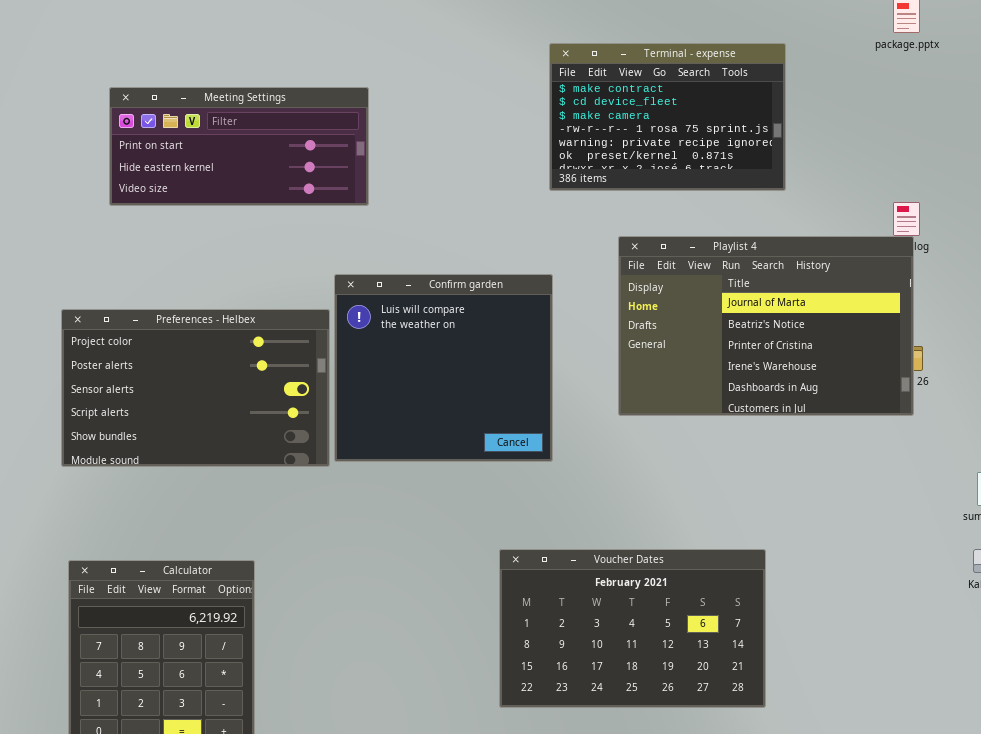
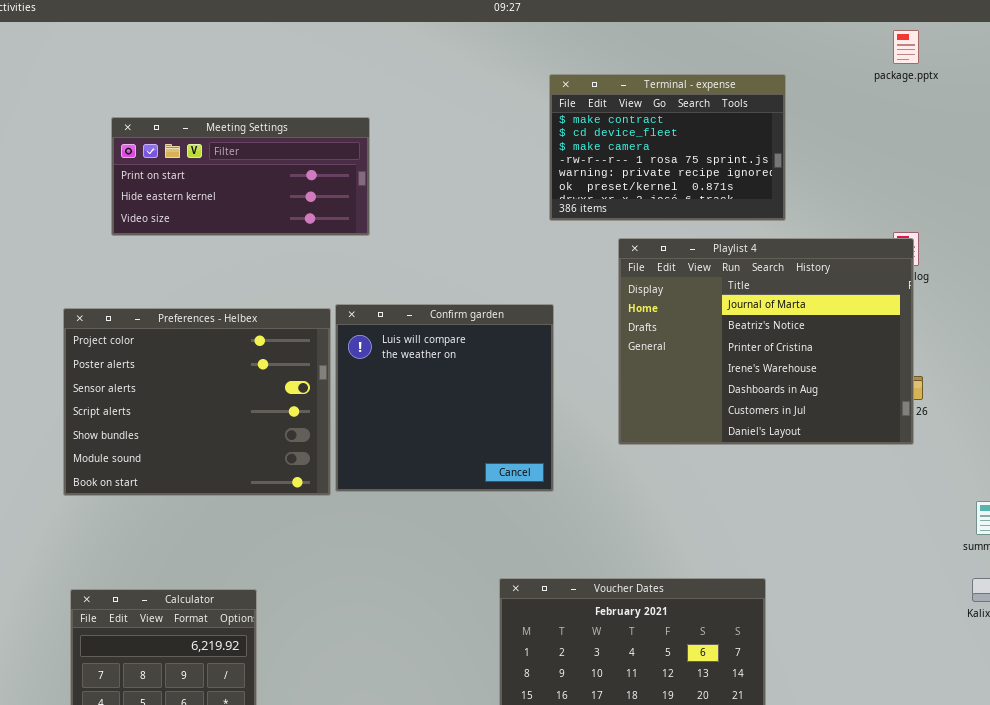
Playlist 4: [618,236,914,416] -> [618,238,914,445], resized
Preferences - Helbex: [61,309,330,467] -> [63,308,331,496], resized

